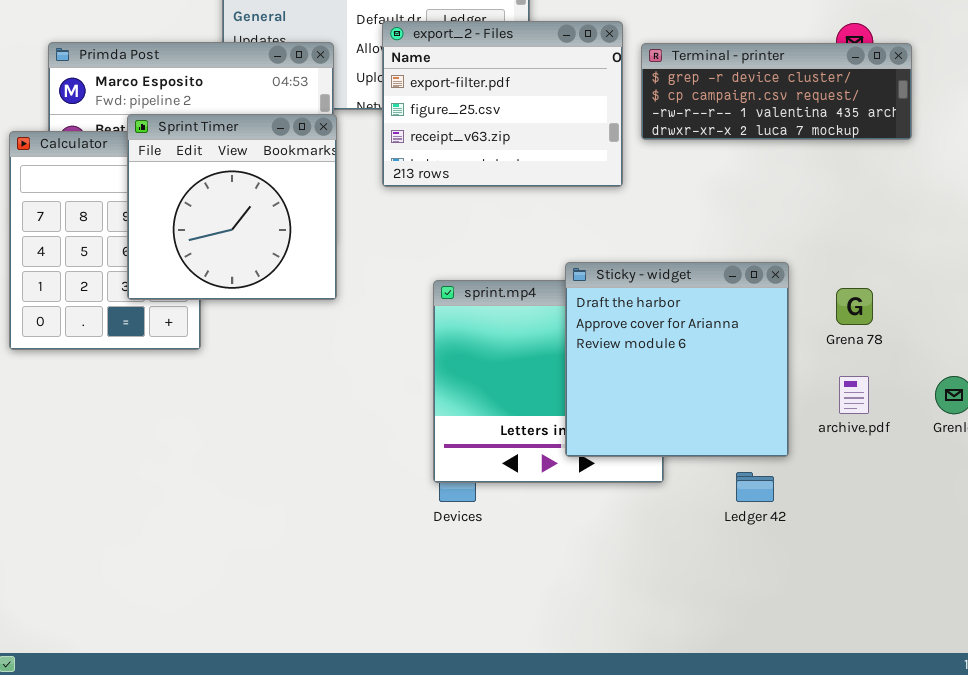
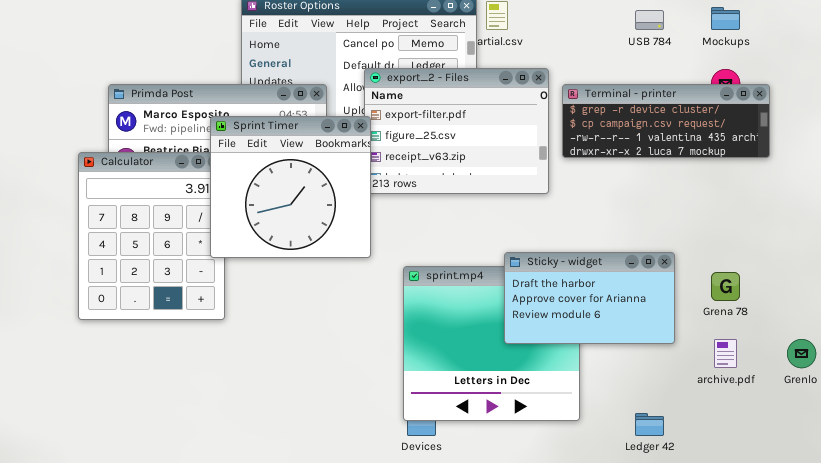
Sprint Timer: [127,114,337,300] -> [210,116,371,258], moved
Sticky - widget: [565,262,789,457] -> [504,252,675,344], resized

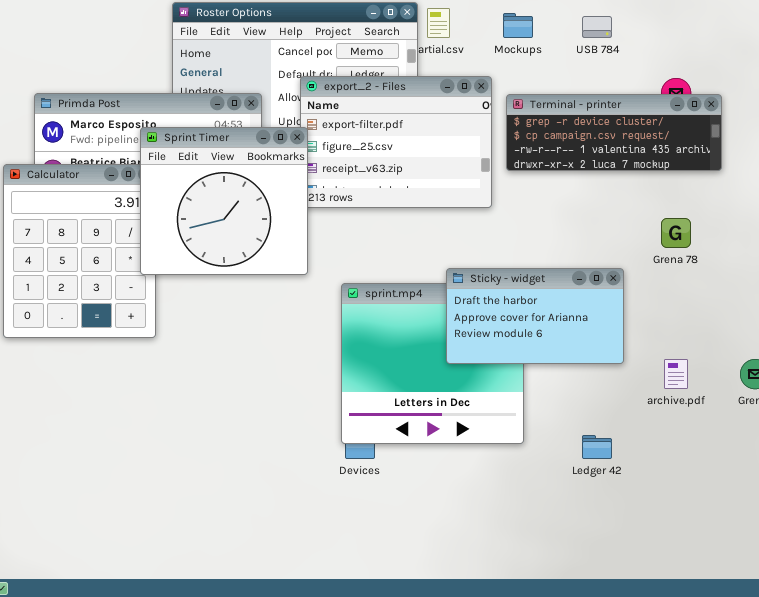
Mockups: [711,7,740,30] -> [503,13,533,38], moved
Grena 78: [711,272,740,301] -> [661,218,691,248], moved

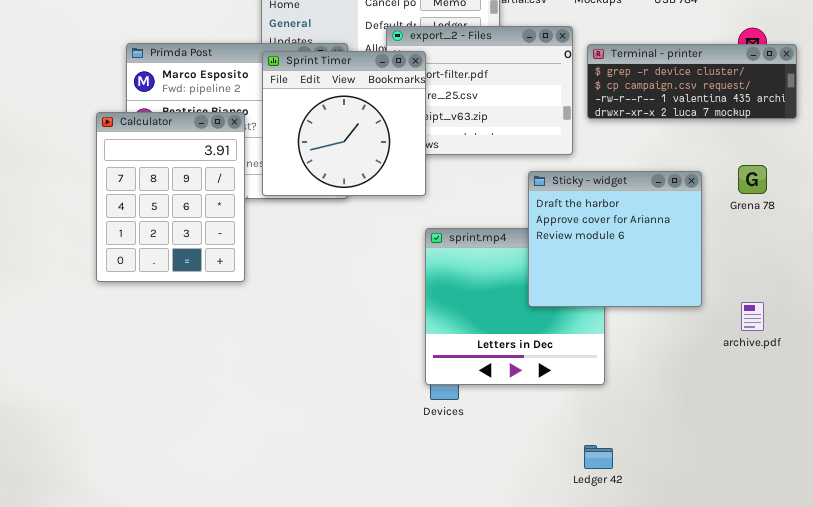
Sprint Timer: [140,127,308,275] -> [262,51,426,196], moved
Sticky - widget: [446,268,624,364] -> [528,171,702,307], resized
Ledger 42: [582,435,612,459] -> [584,445,613,469], moved

